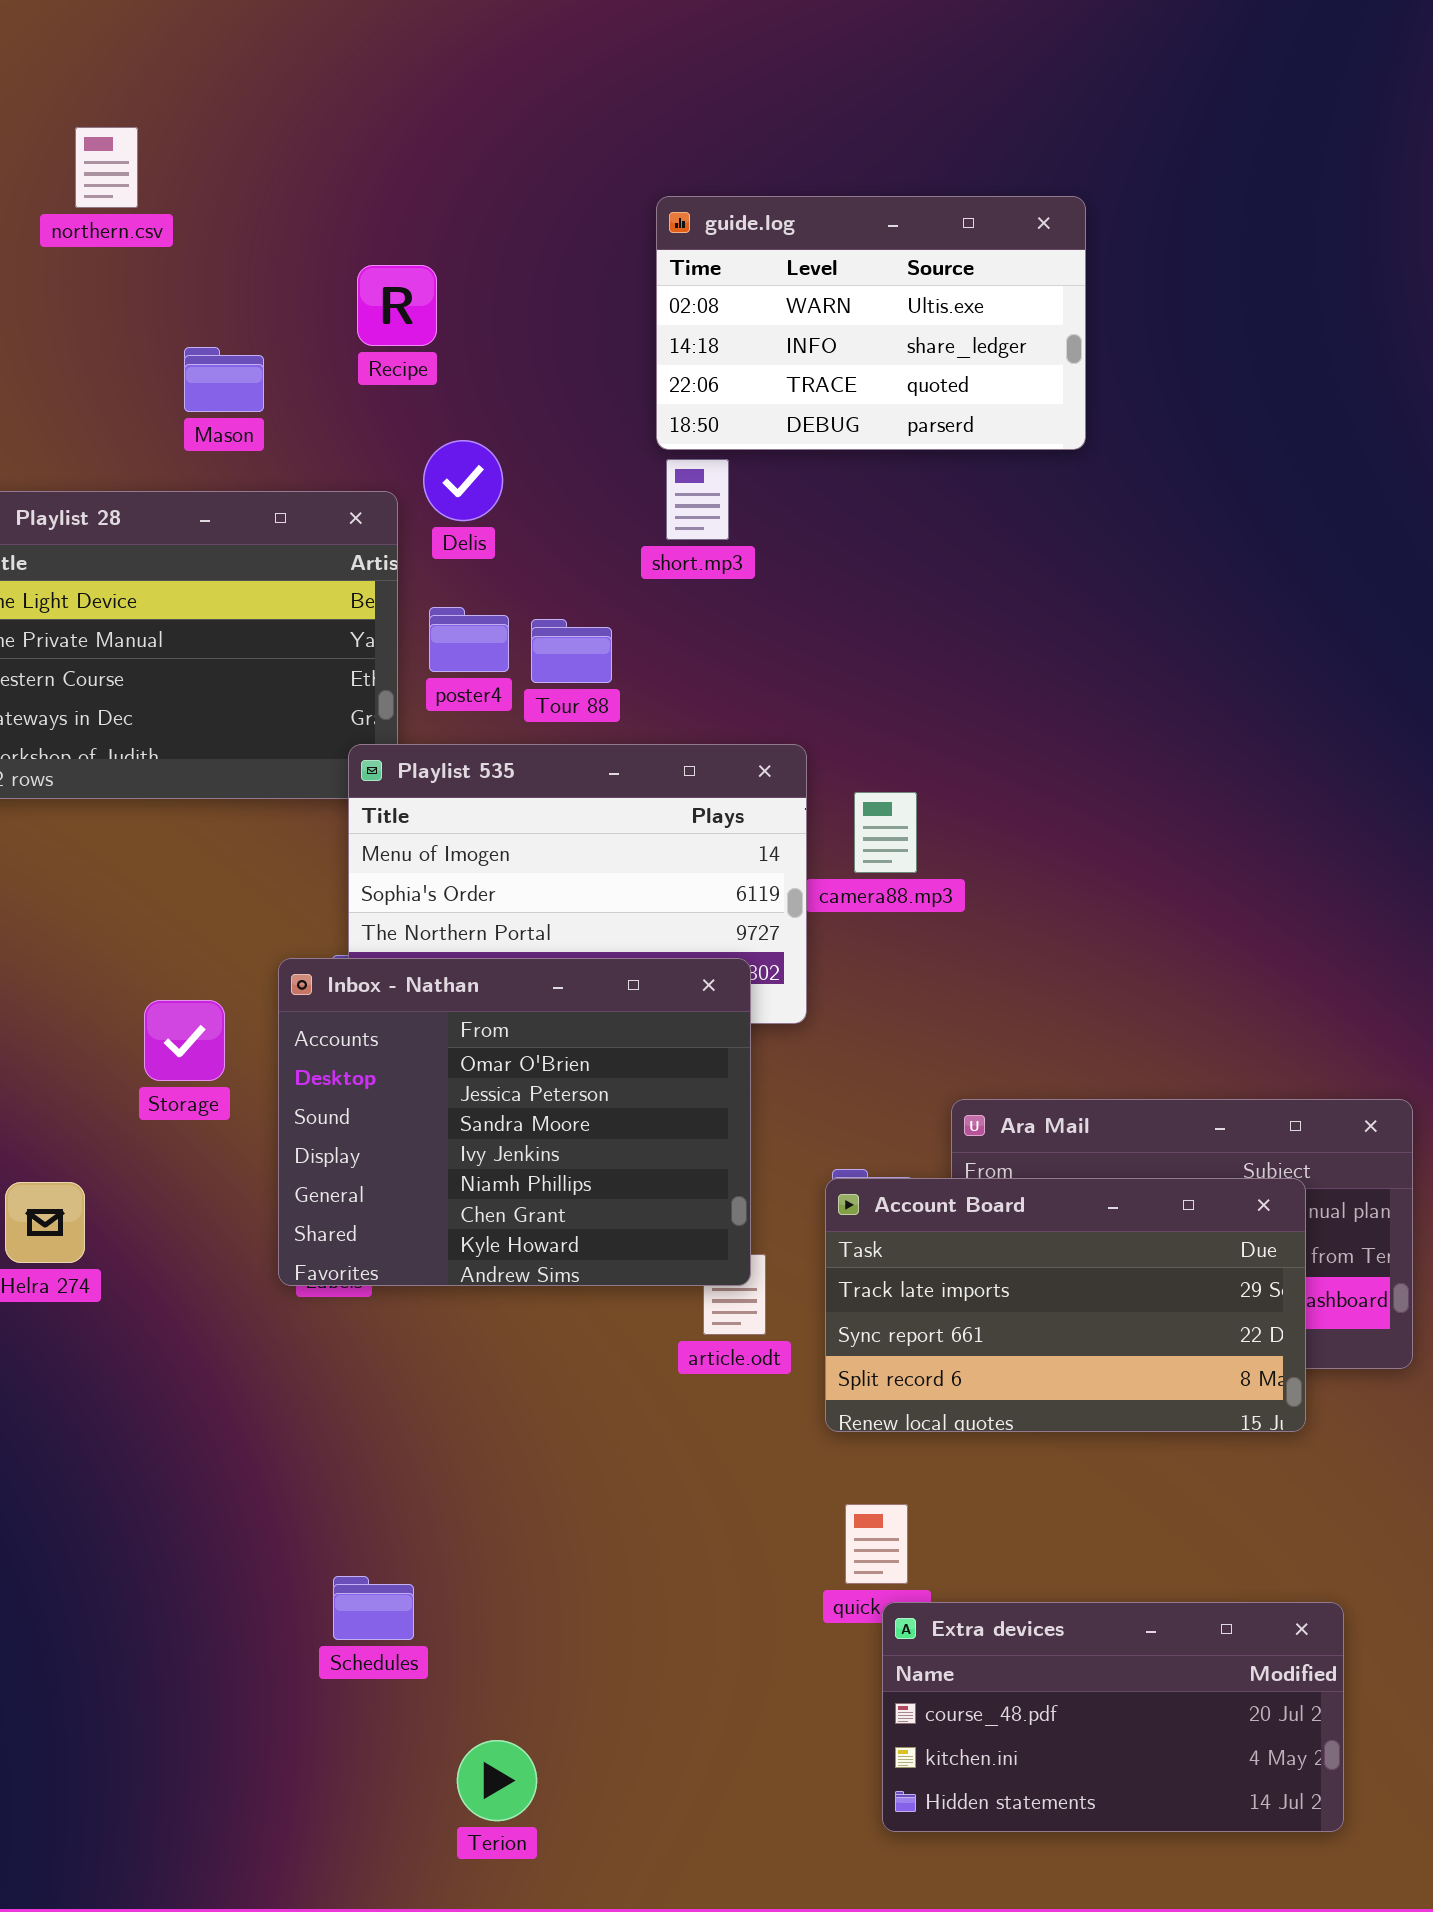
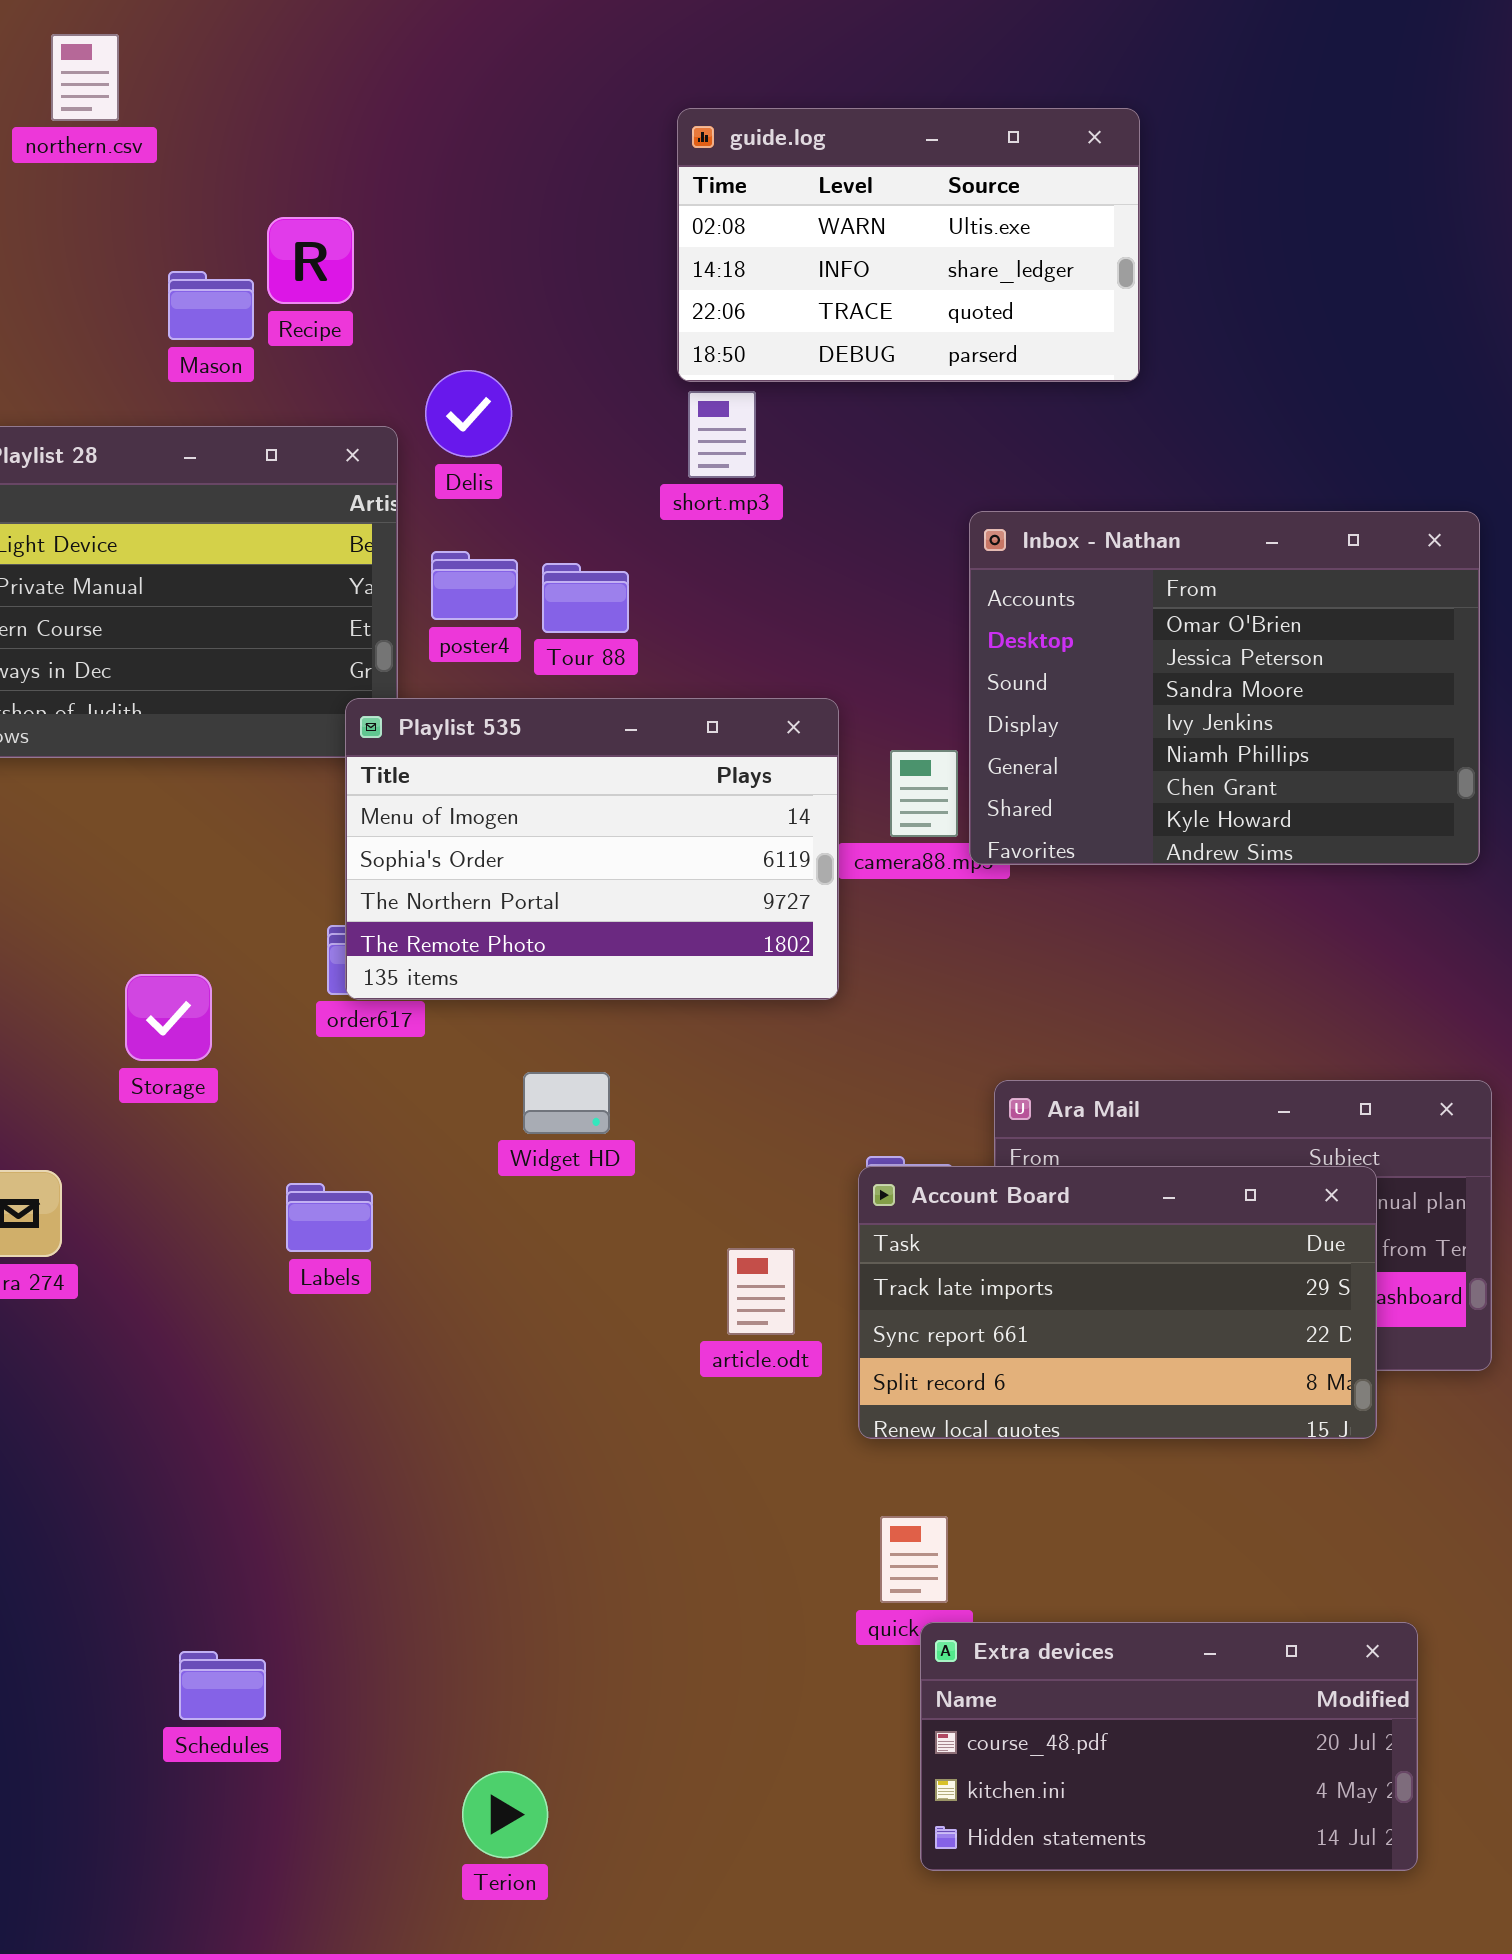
Recipe: [357,265,437,346] -> [267,217,354,304], moved
Inbox - Nathan: [278,958,751,1286] -> [969,511,1480,865], moved
Schedules: [333,1576,414,1640] -> [179,1651,266,1720], moved

